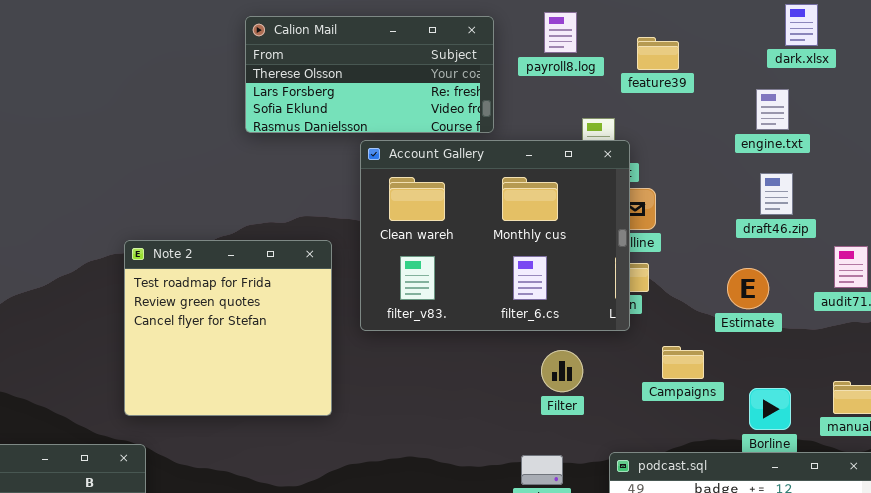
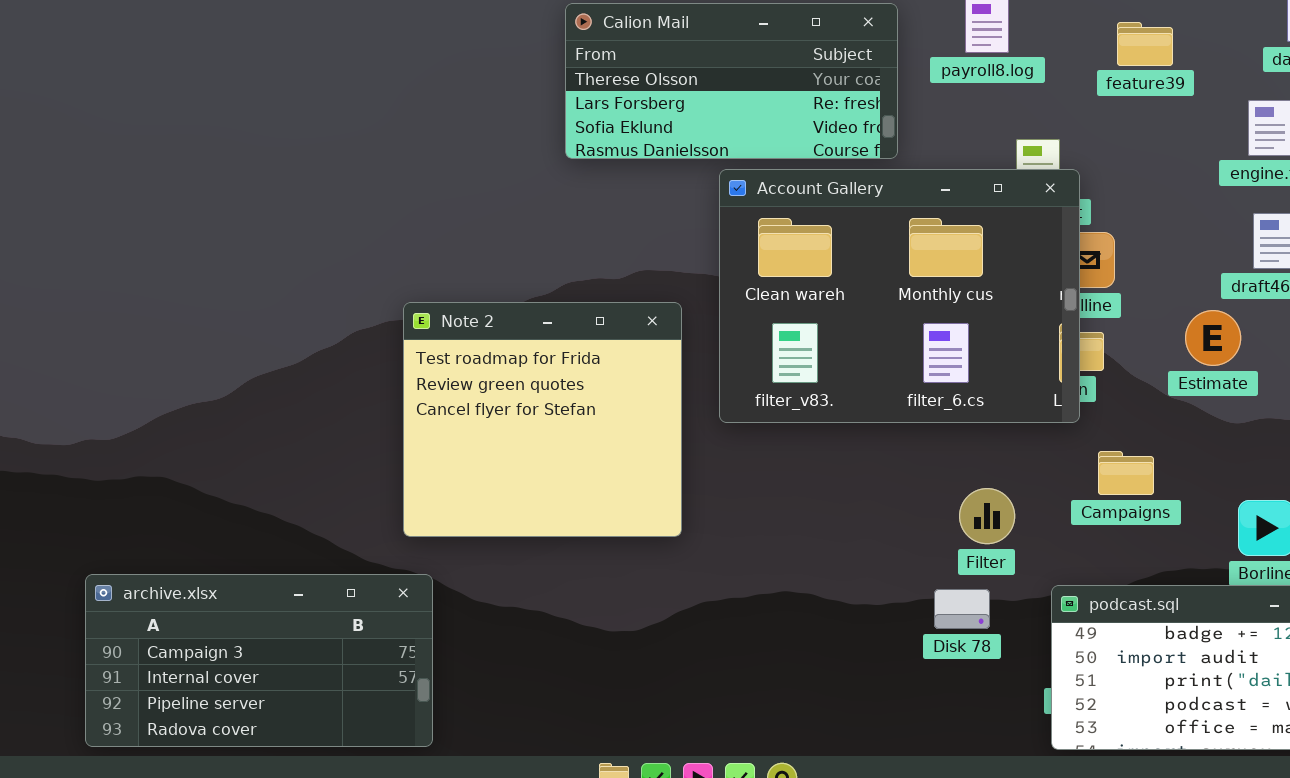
feature39: [637,37,679,70] -> [1117,22,1173,66], moved
Estimate: [727,268,769,309] -> [1185,310,1241,366], moved
Campaigns: [662,346,704,379] -> [1098,451,1154,495], moved
Filter: [541,350,583,392] -> [959,488,1015,544], moved

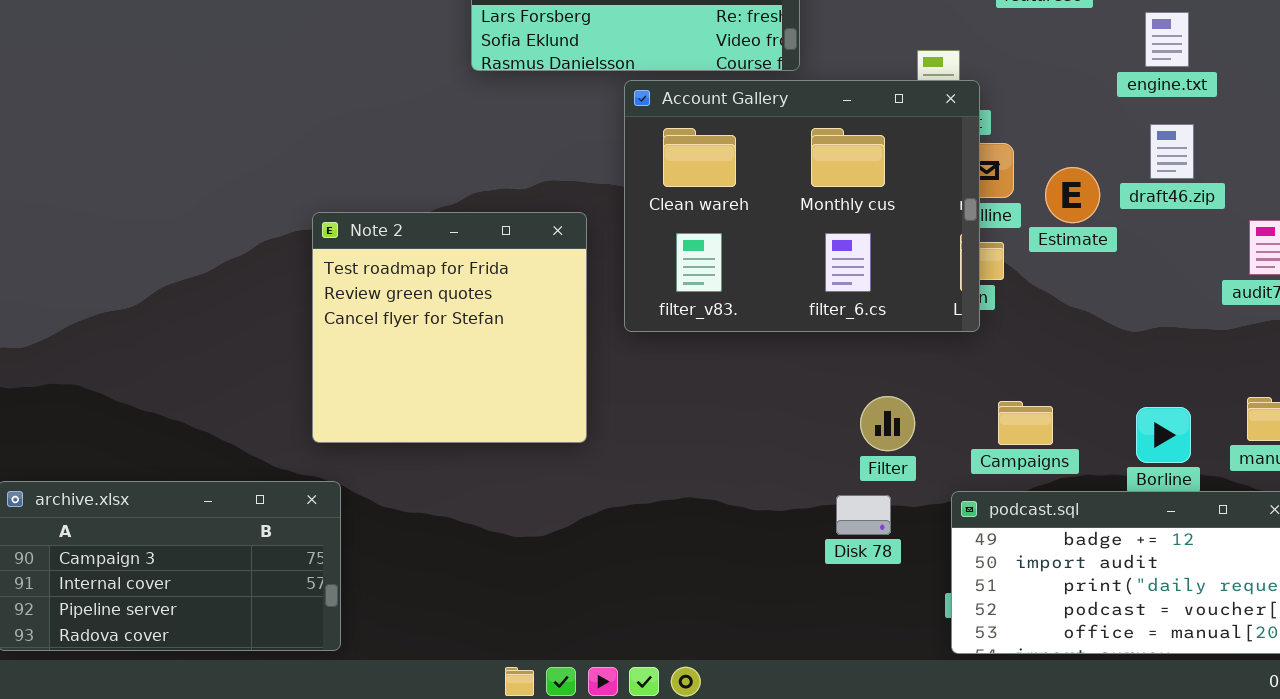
Estimate: [1185,310,1241,366] -> [1045,167,1100,223], moved
Campaigns: [1098,451,1154,495] -> [998,401,1053,445], moved

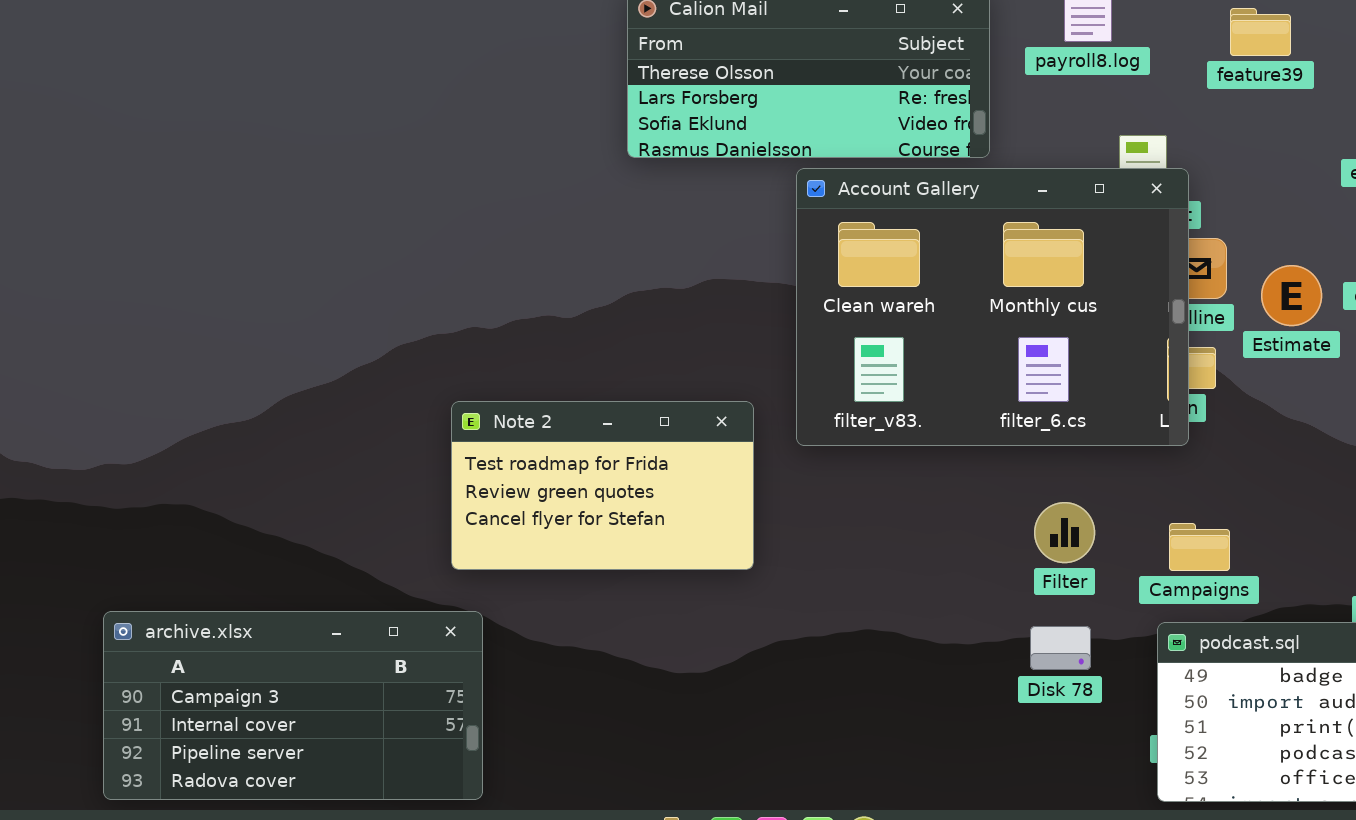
Note 2: [312,212,587,443] -> [451,401,754,570], resized
Filter: [860,396,915,451] -> [1034,502,1095,563], moved
Campaigns: [998,401,1053,445] -> [1169,523,1230,571], moved

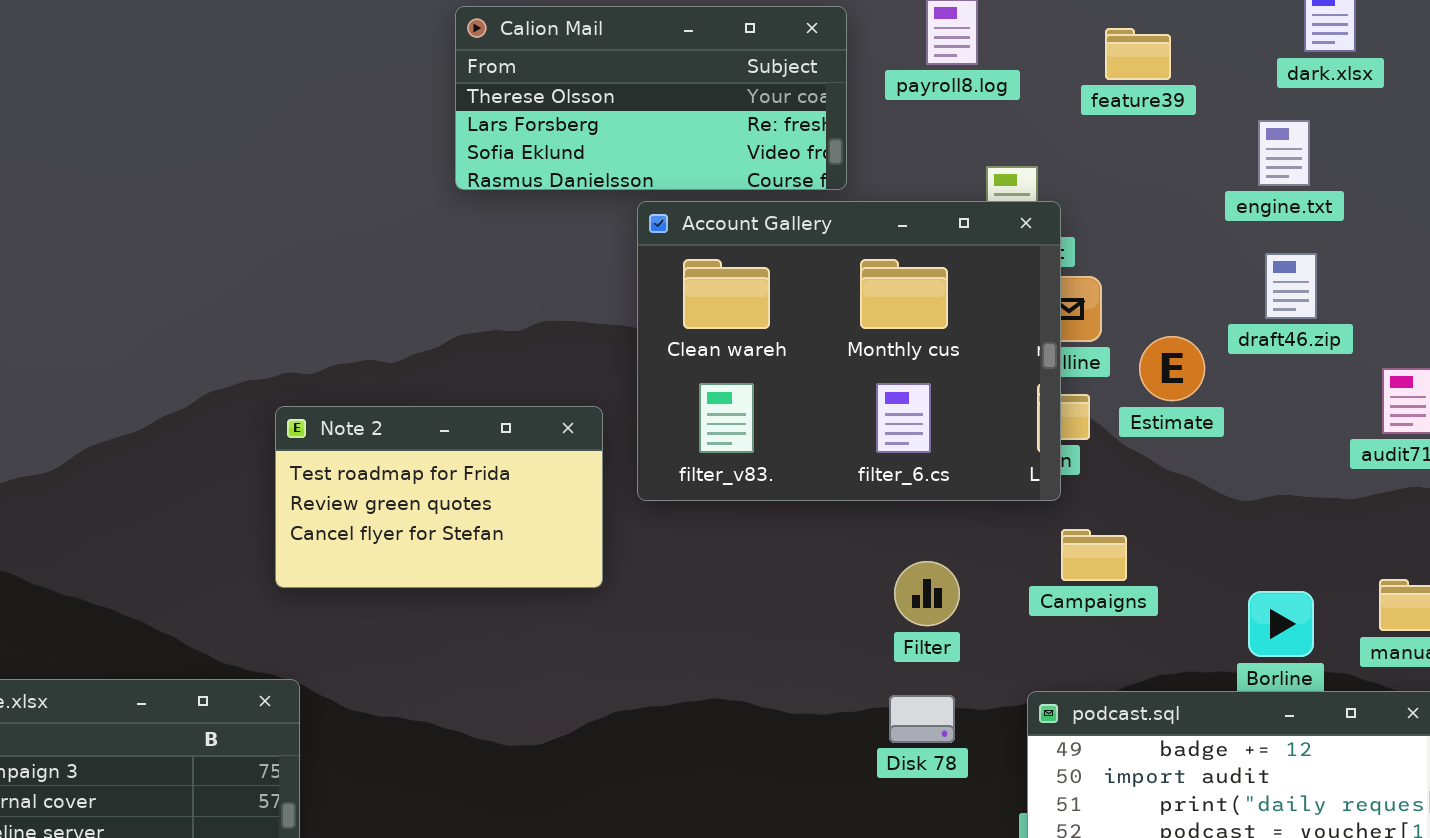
Estimate: [1261,265,1322,326] -> [1139,336,1205,401], moved
Note 2: [451,401,754,570] -> [275,406,603,588], moved
Campaigns: [1169,523,1230,571] -> [1061,529,1127,581], moved

